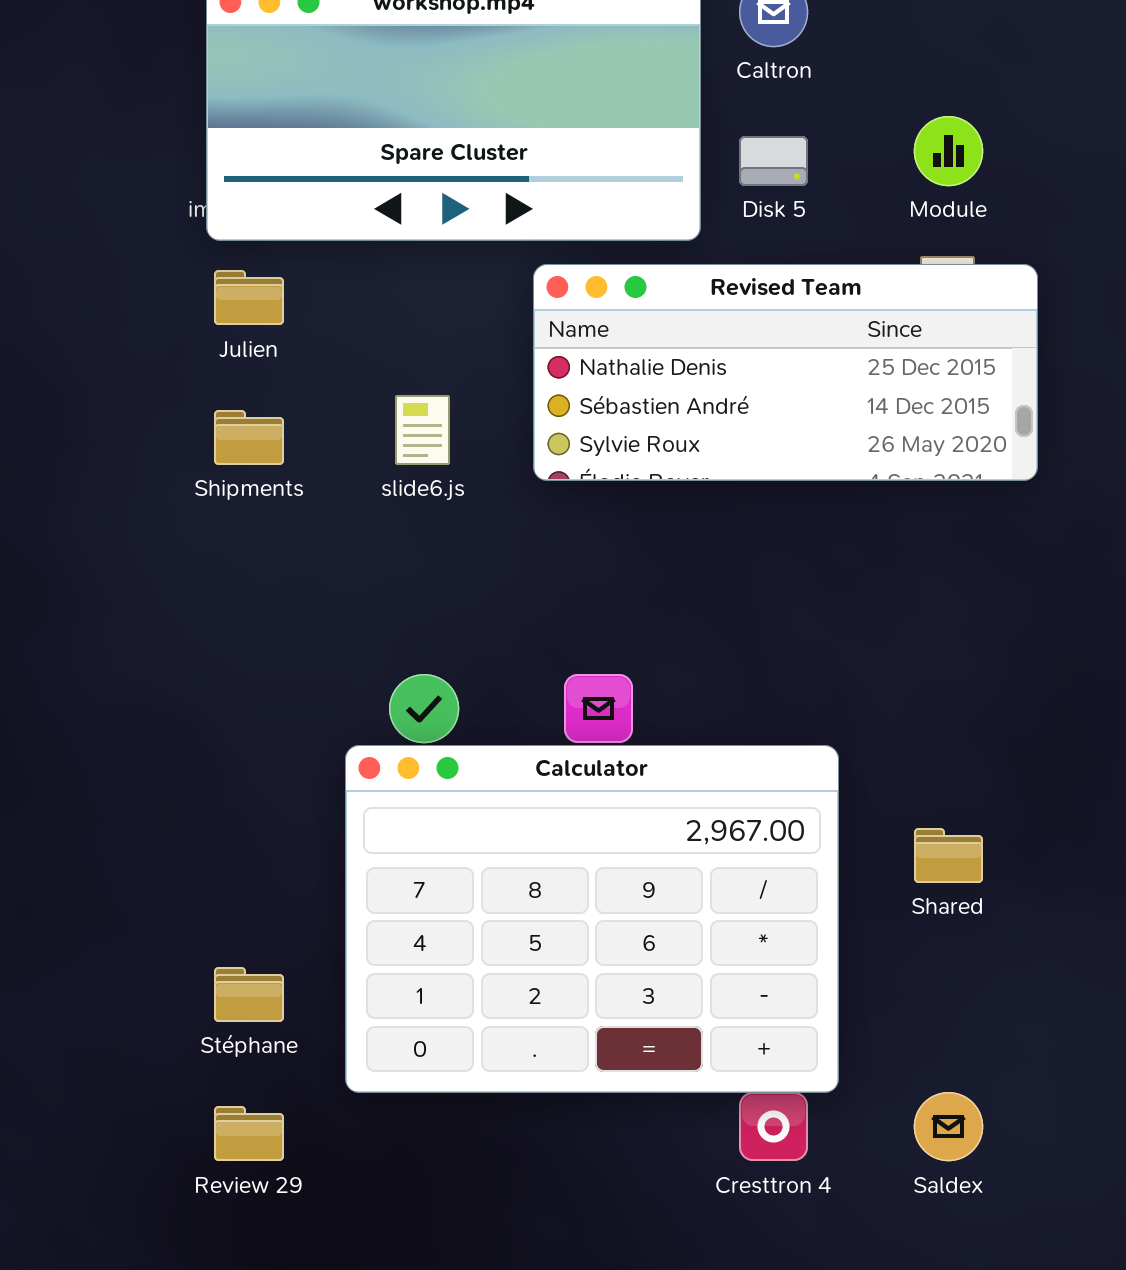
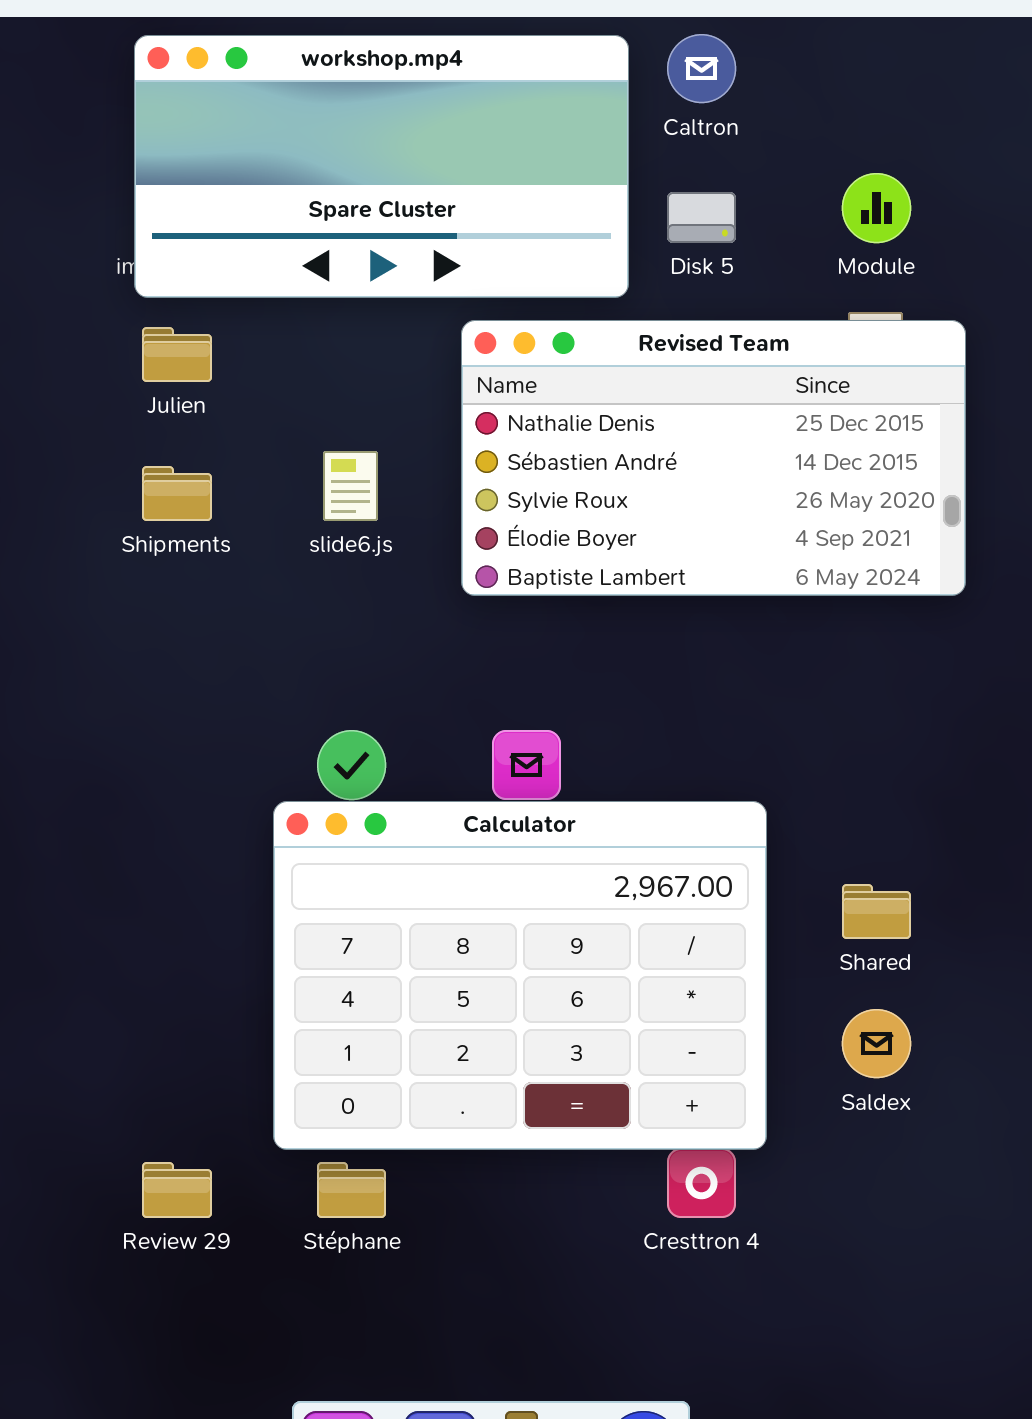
Revised Team: [533,264,1038,481] -> [461,320,966,596], resized
Stéphane: [214,967,284,1022] -> [317,1162,386,1218], moved
Saldex: [914,1092,983,1161] -> [842,1009,911,1078], moved

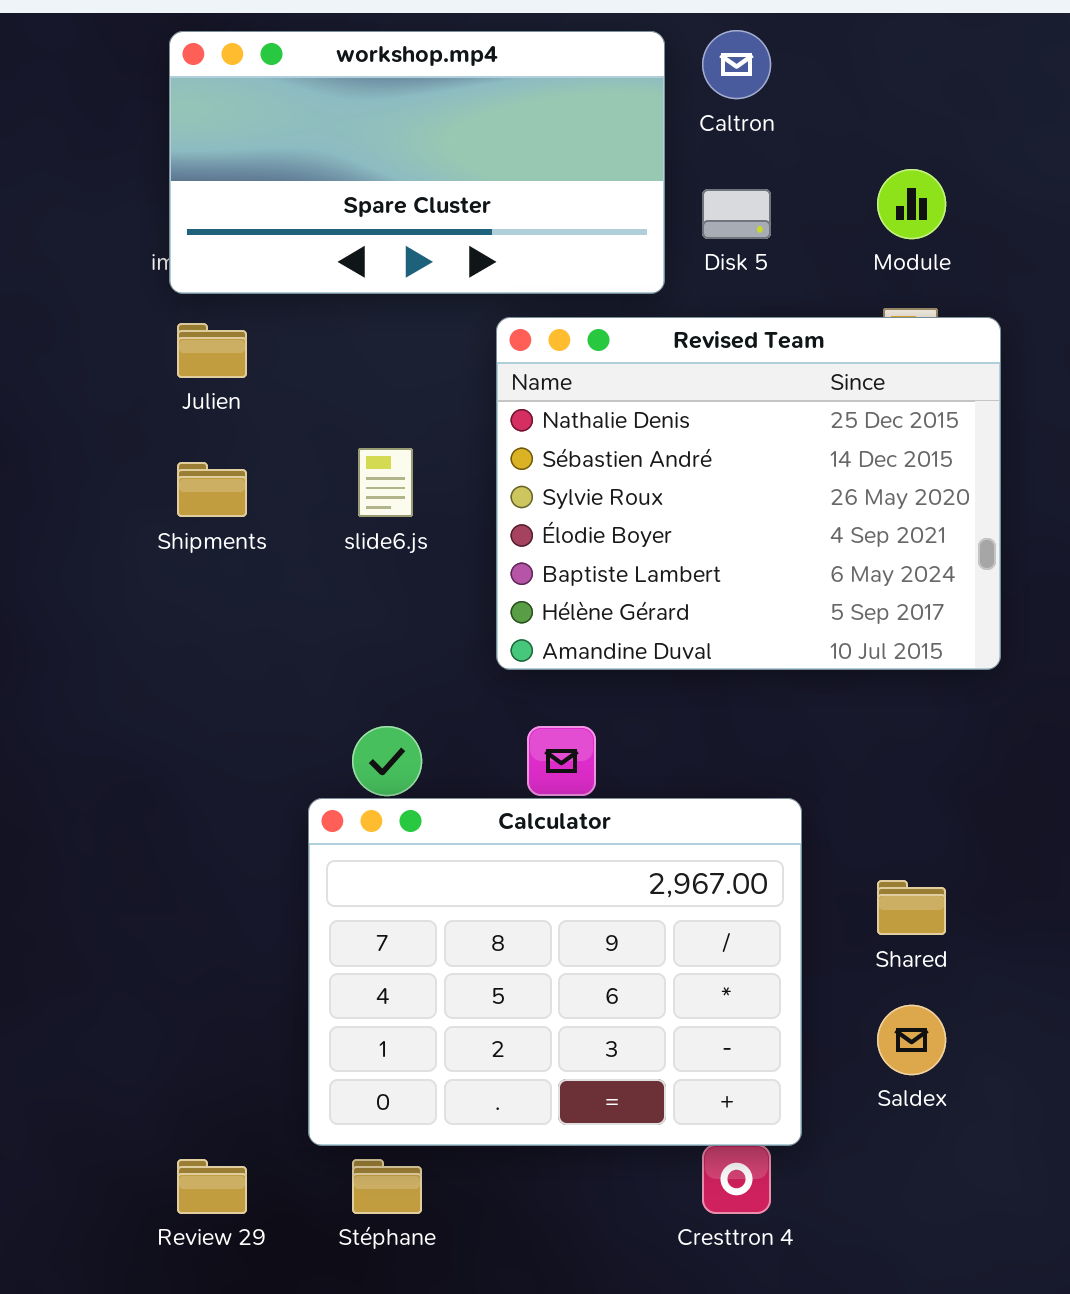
Revised Team: [461,320,966,596] -> [496,317,1001,670], resized

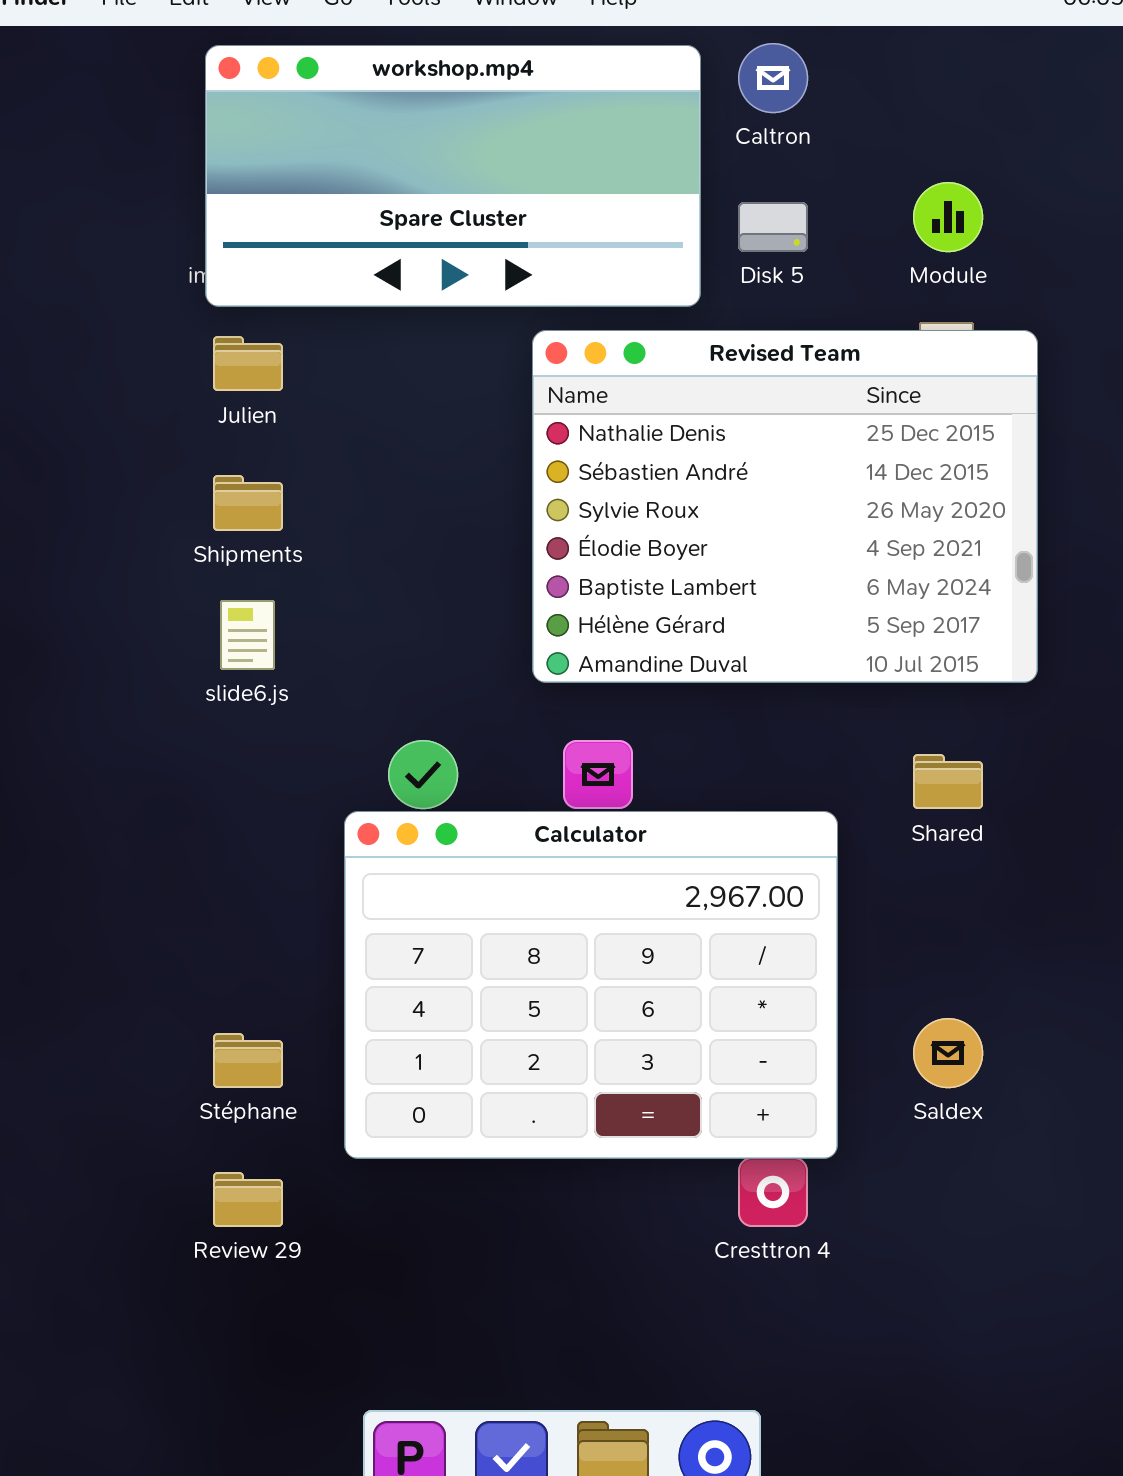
slide6.js: [358,448,413,517] -> [220,600,275,670], moved
Shared: [877,880,946,935] -> [913,754,983,809], moved
Stéphane: [352,1159,422,1214] -> [213,1033,283,1088], moved

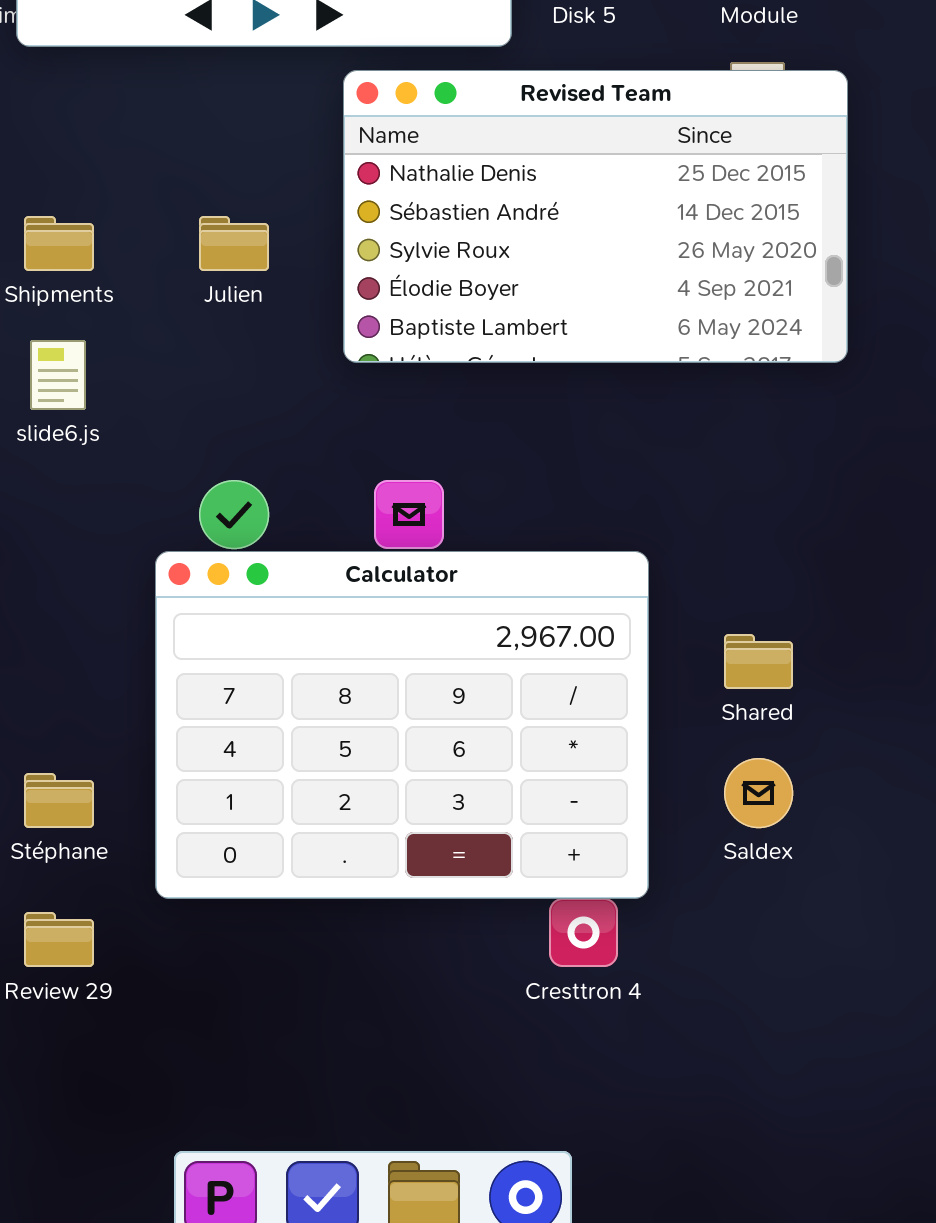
Revised Team: [532,330,1038,683] -> [343,70,848,363], resized
Julien: [213,336,283,391] -> [199,216,269,271], moved
Shared: [913,754,983,809] -> [724,634,793,689], moved

